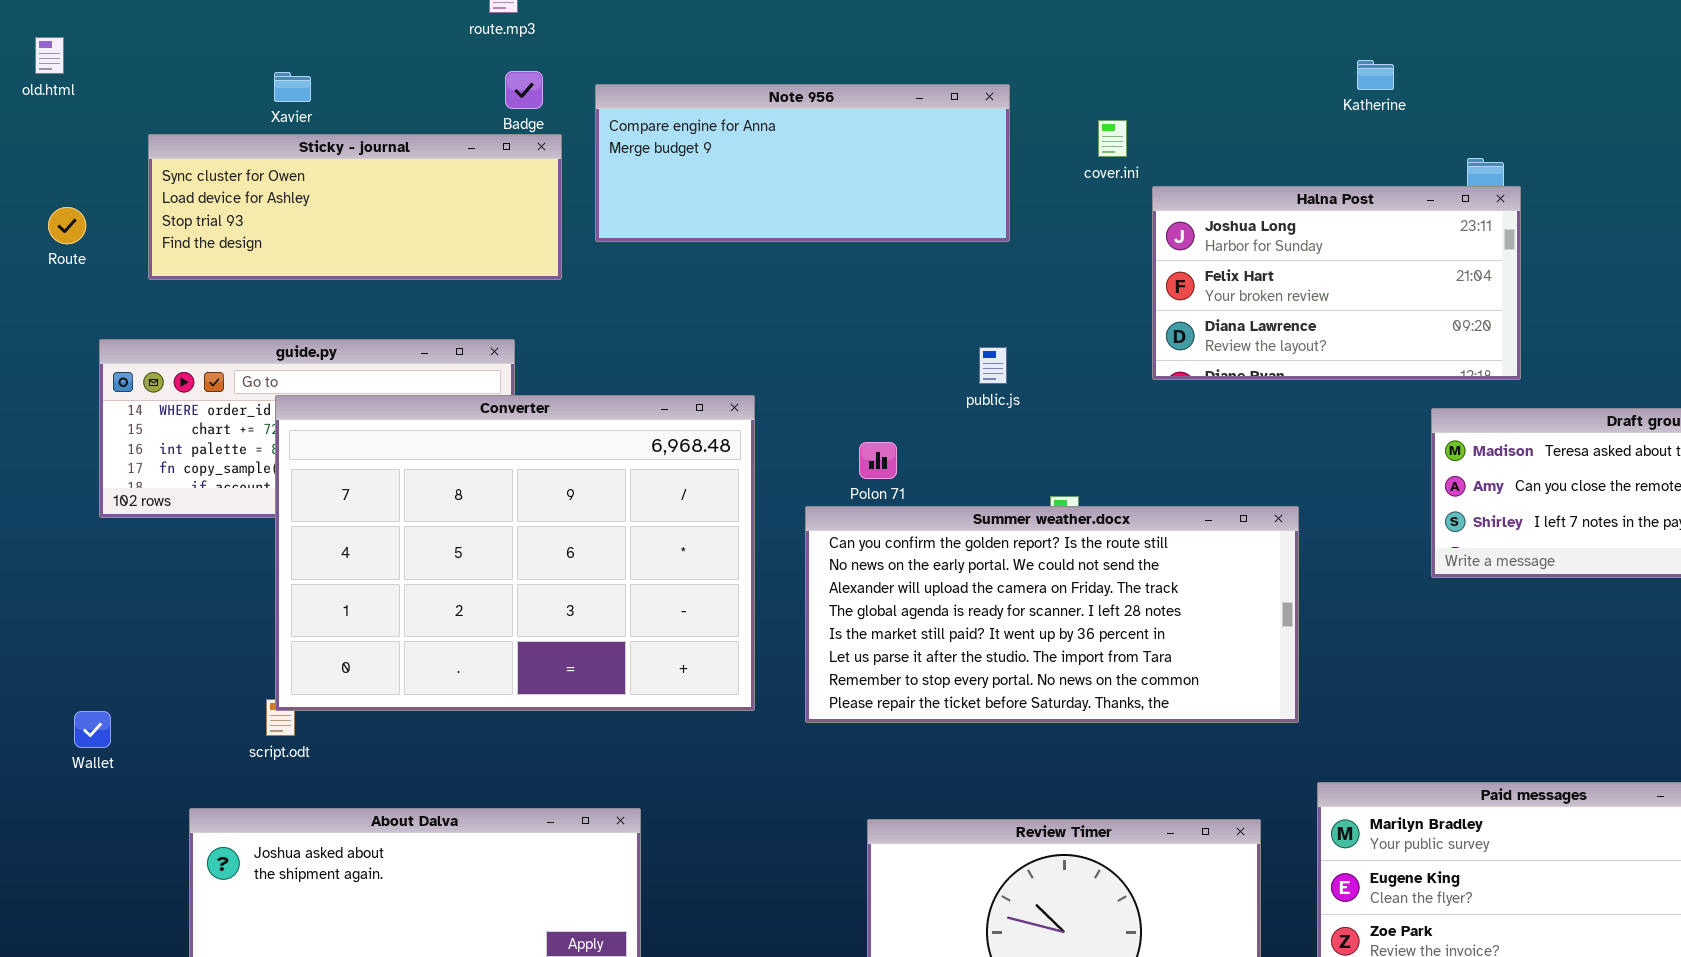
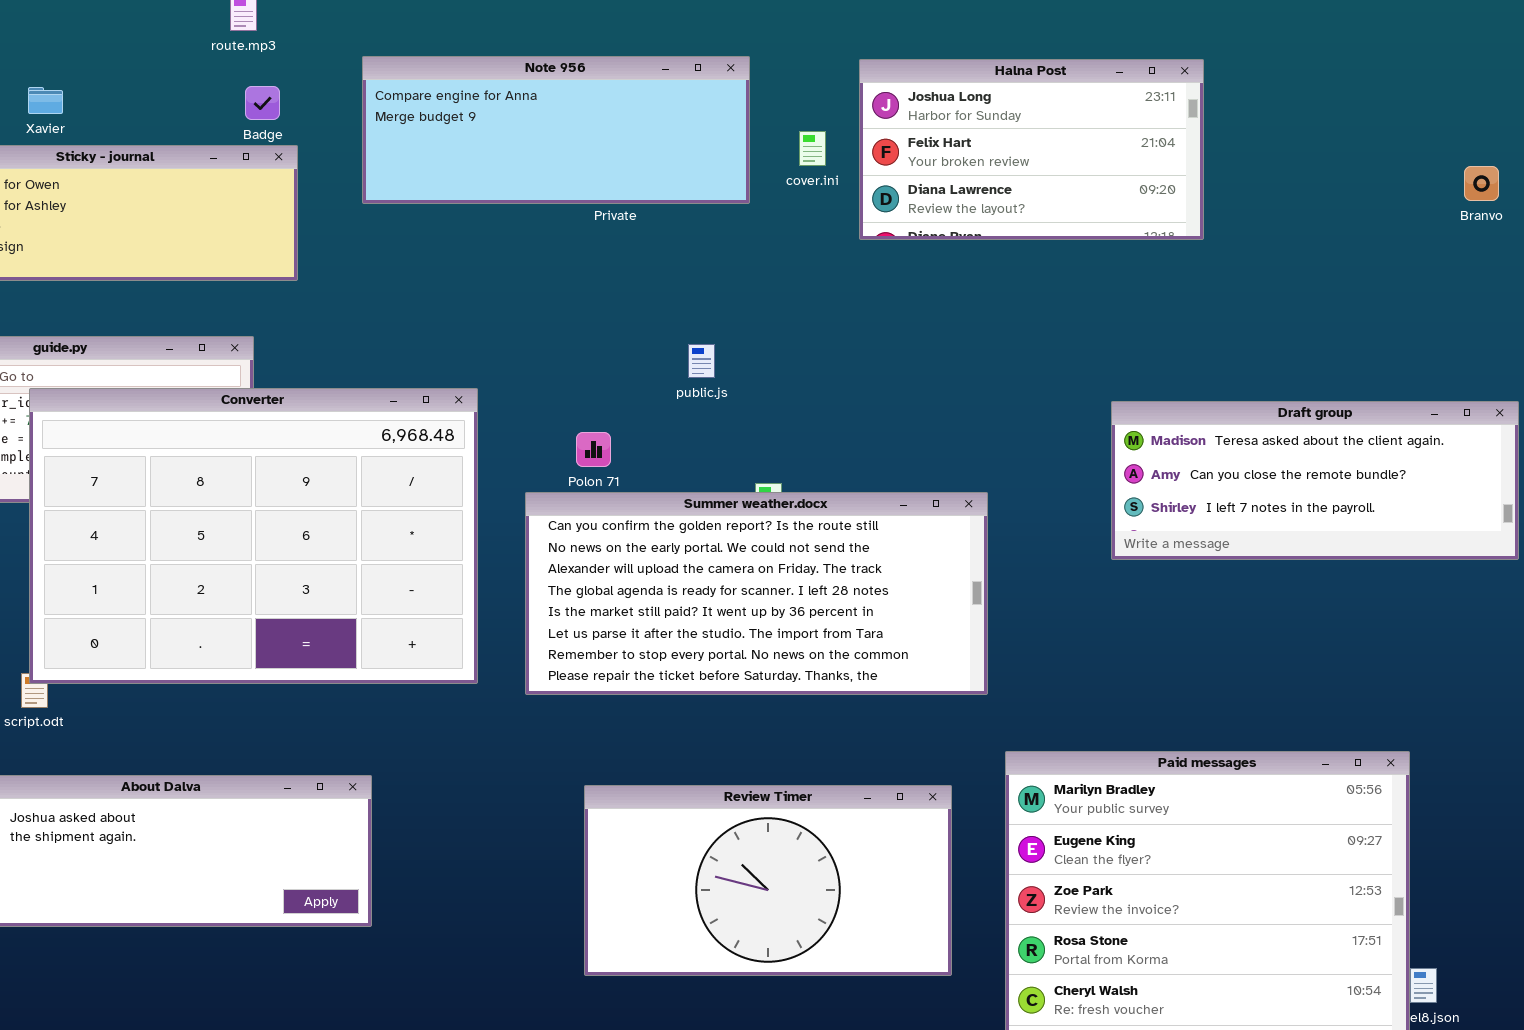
Note 956: [595,84,1010,242] -> [362,56,750,204], moved
Halna Post: [1152,186,1521,380] -> [859,59,1204,240], moved

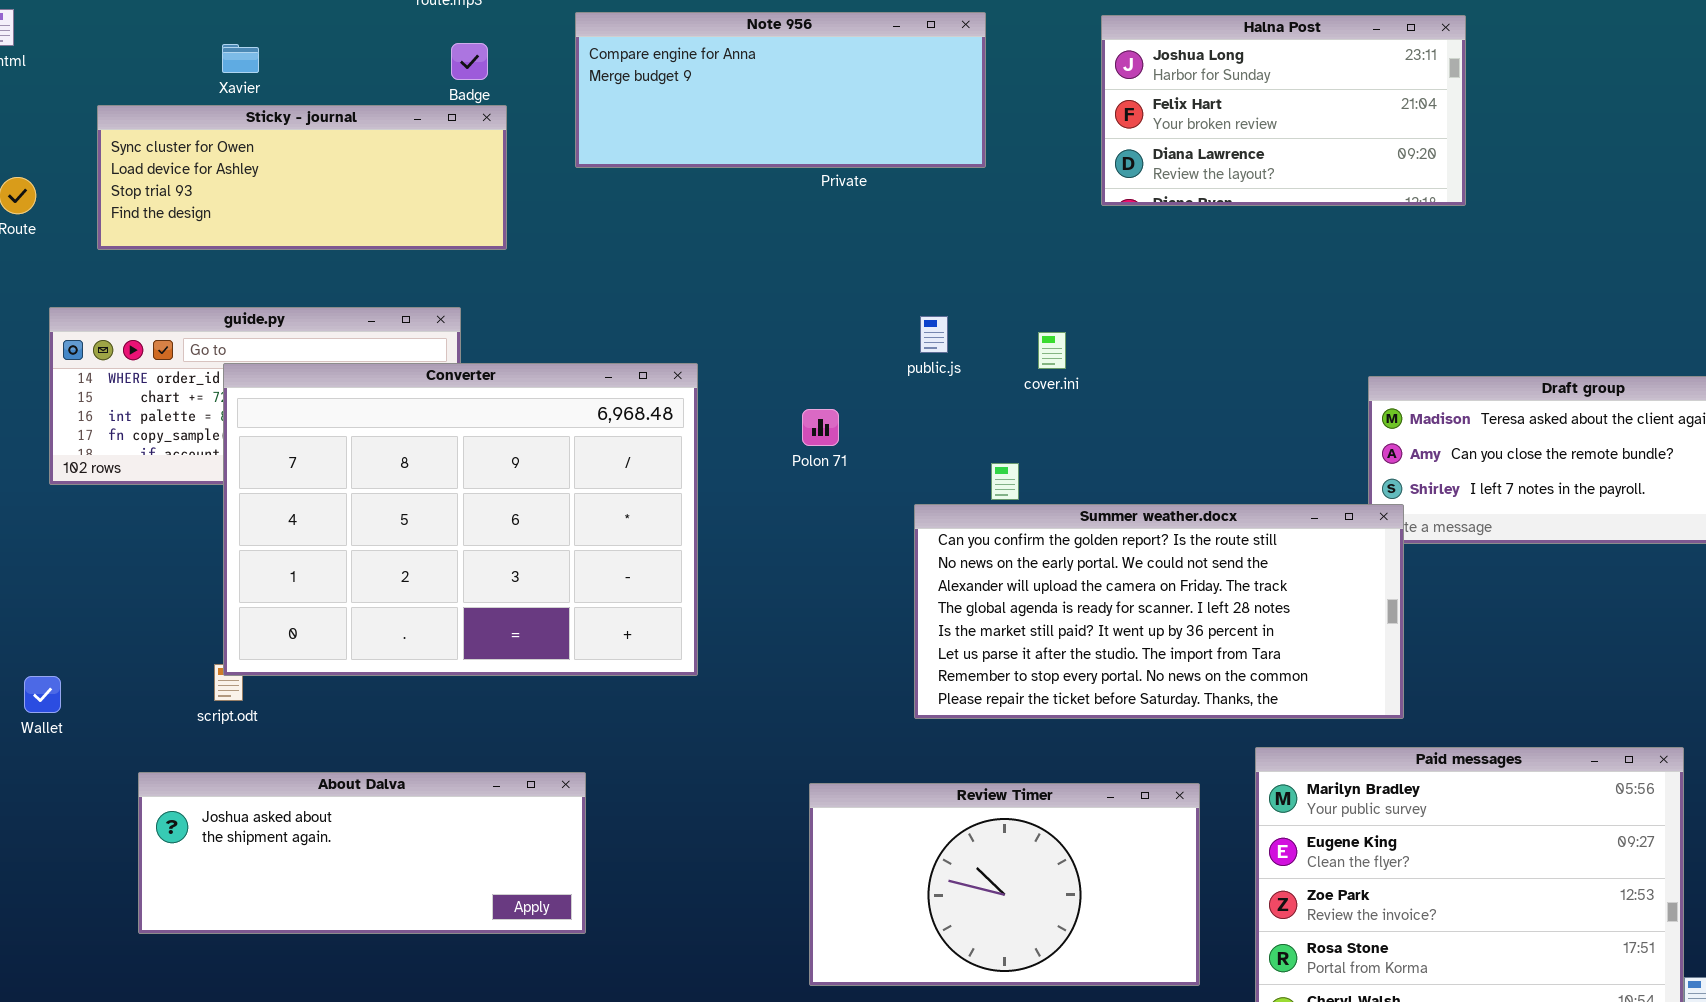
cover.ini: [799,131,826,166] -> [1038,332,1066,369], moved
Summer weather.docx: [525,492,988,695] -> [914,504,1404,719], moved

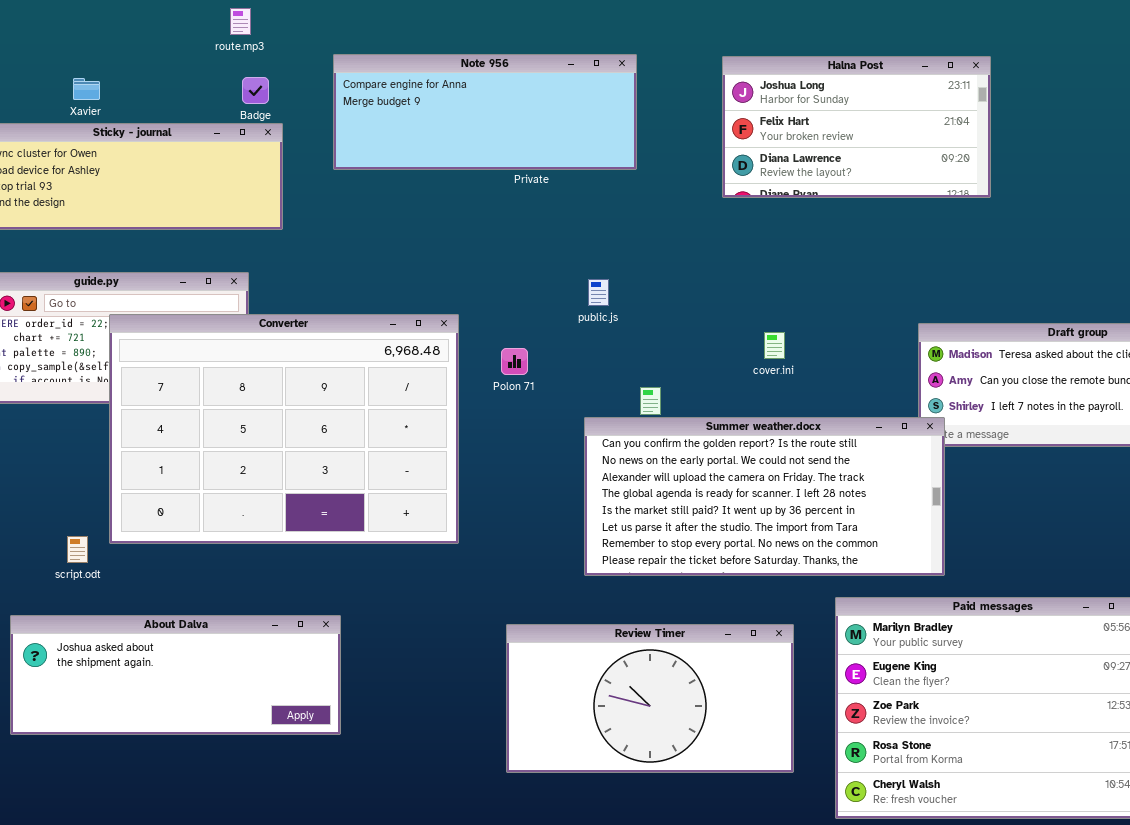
cover.ini: [1038,332,1066,369] -> [764,332,785,359], moved
Converter: [223,363,698,676] -> [109,314,459,544], moved

